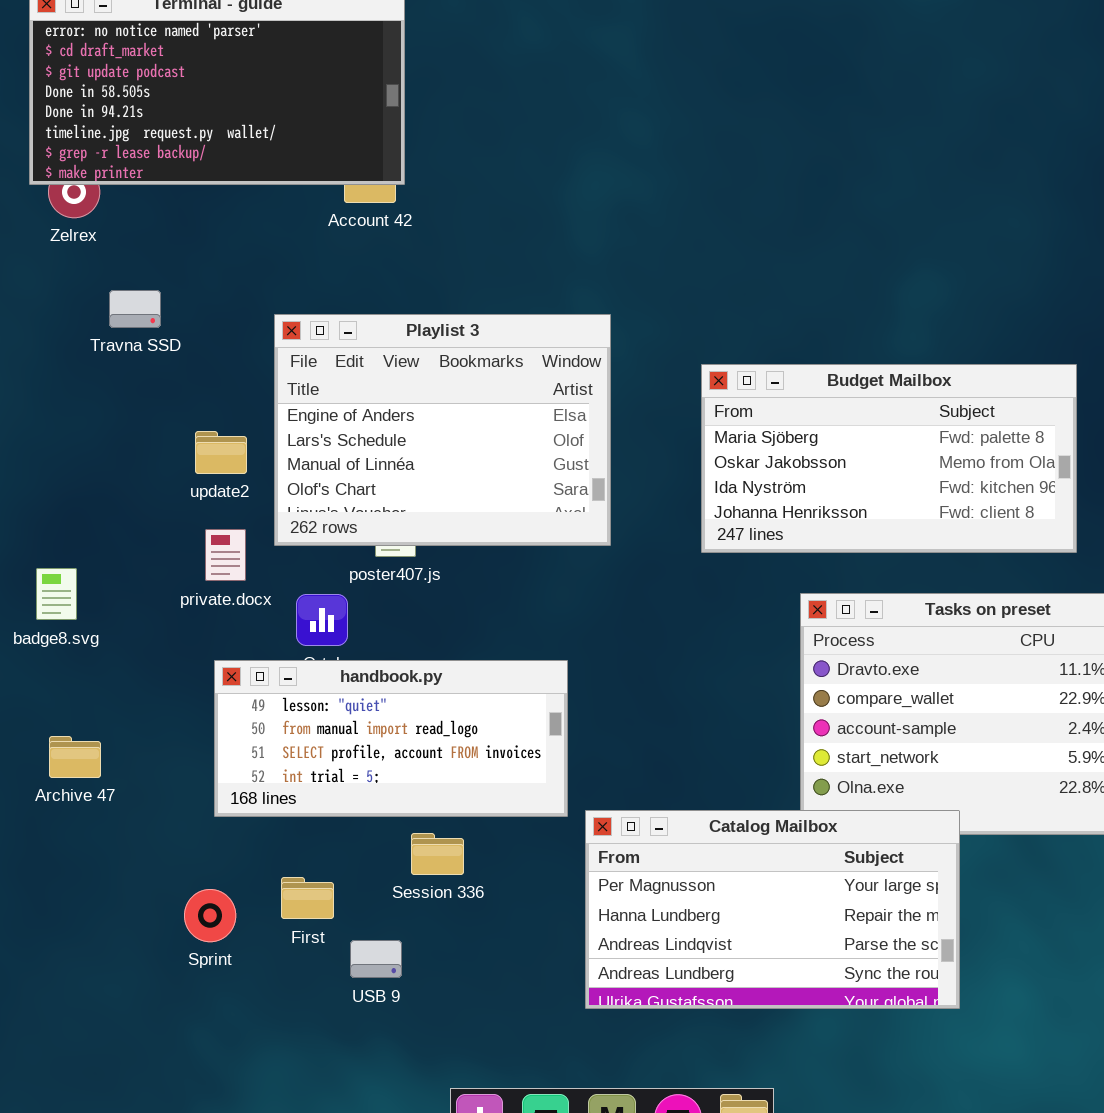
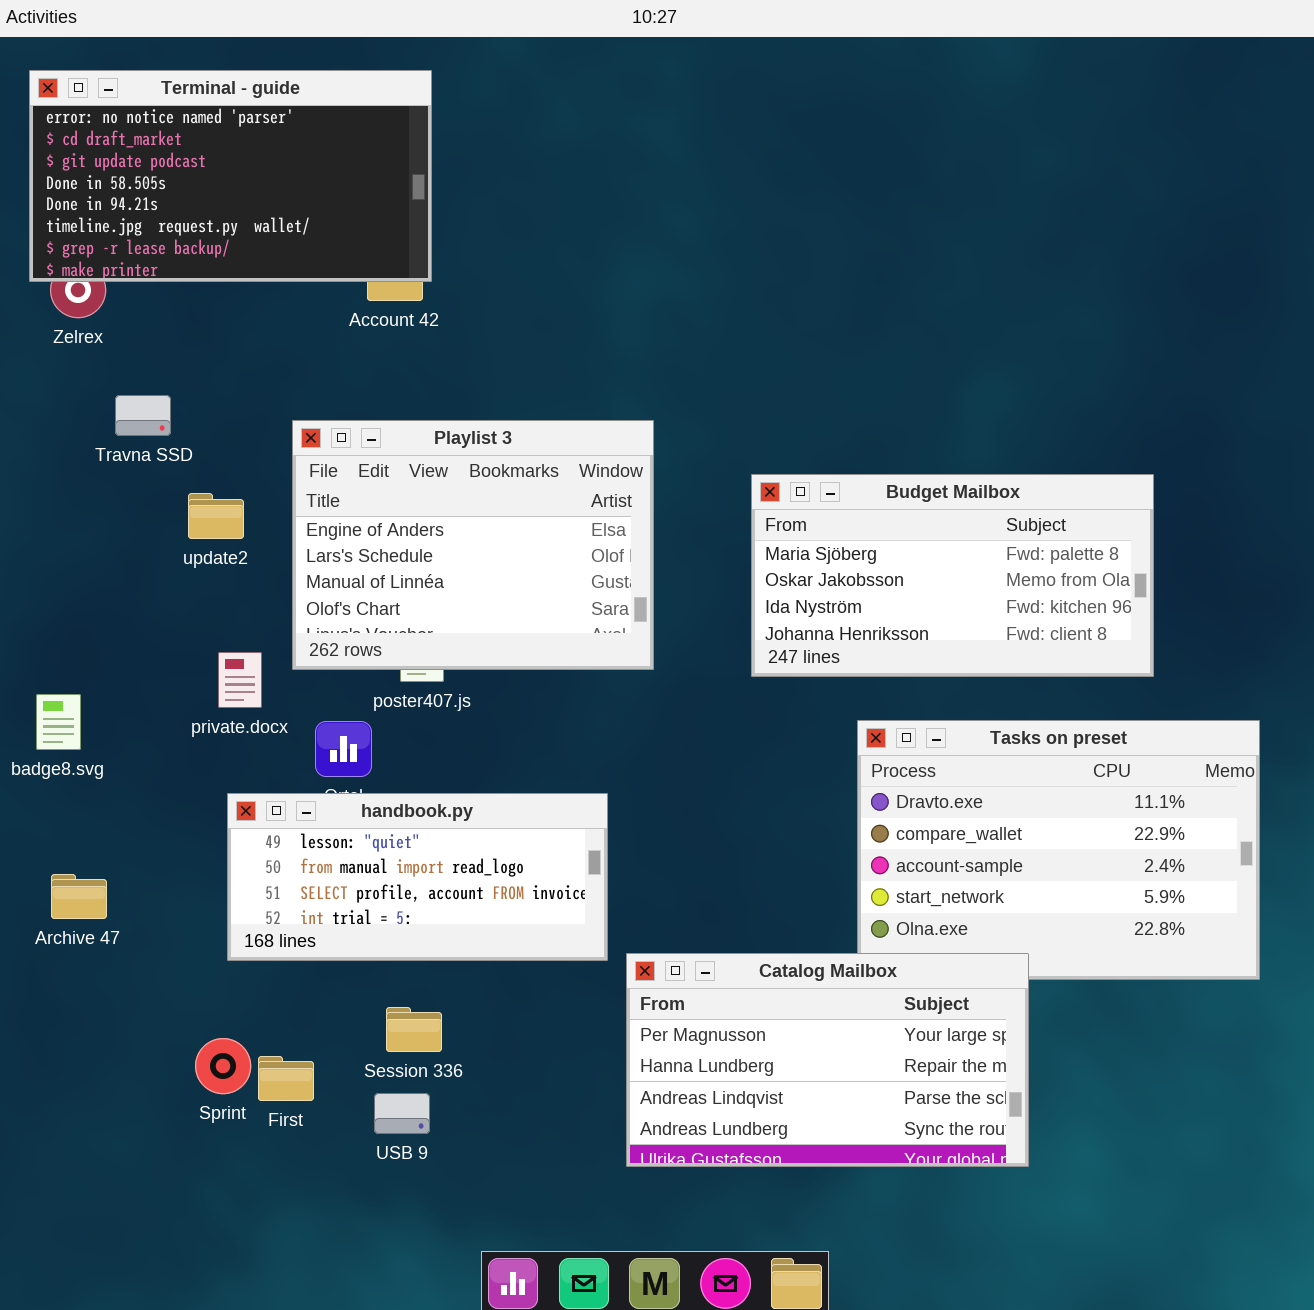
update2: [195,431,247,474] -> [188,493,244,539], moved
Session 336: [411,833,464,875] -> [386,1007,442,1052], moved
First: [281,877,334,919] -> [258,1056,314,1101], moved

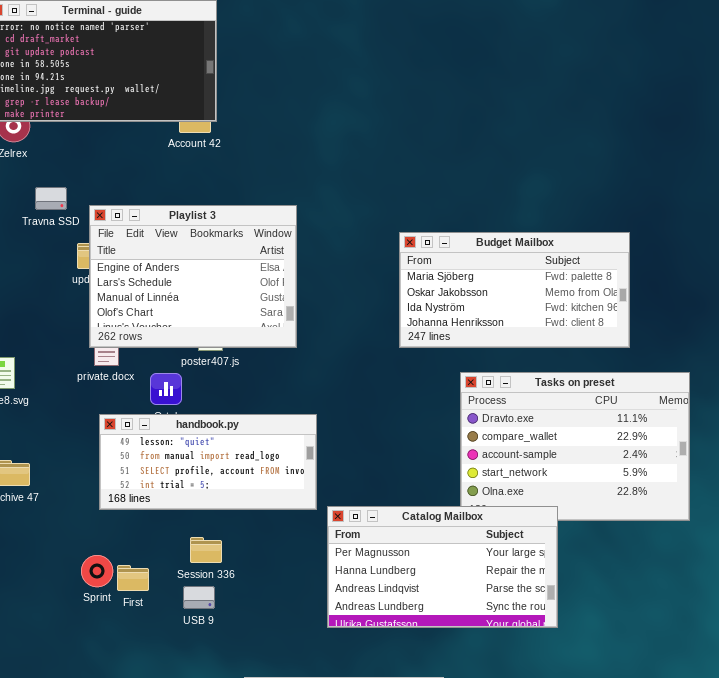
Playlist 3: [292,420,654,670] -> [89,205,297,348], moved

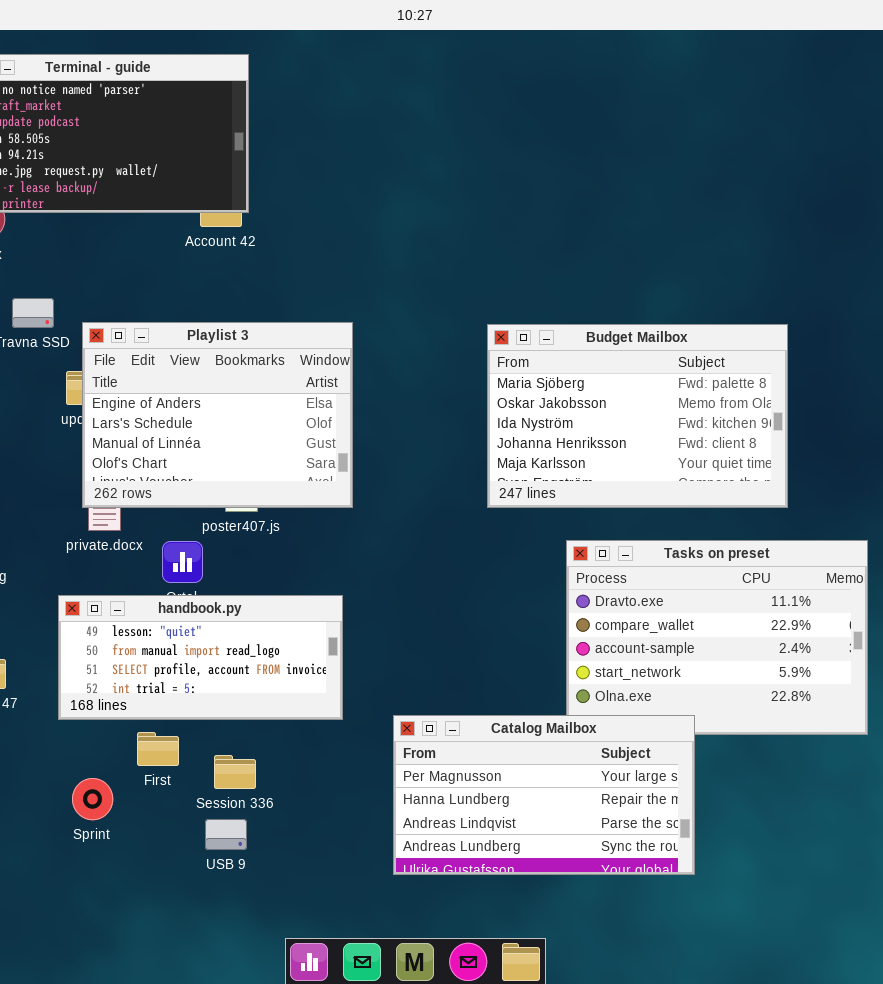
Budget Mailbox: [399,232,630,348] -> [487,324,788,508], resized
handbook.py: [99,414,317,510] -> [58,595,343,720], moved
First: [117,565,149,591] -> [137,732,179,766], moved

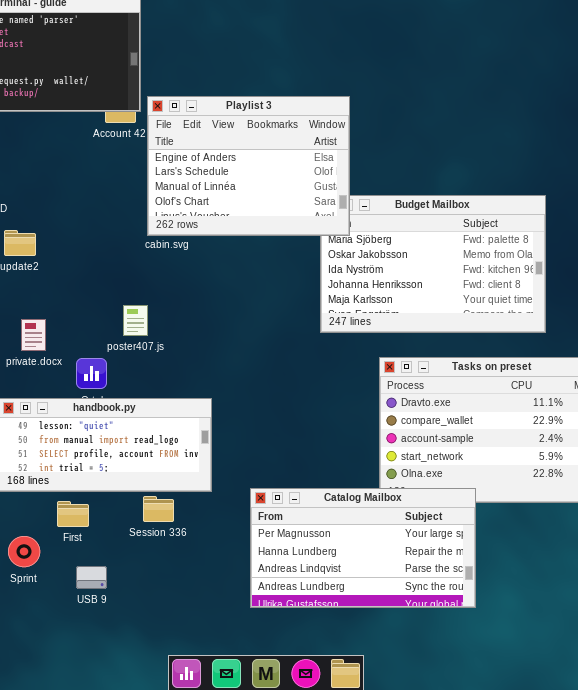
Playlist 3: [82,322,353,508] -> [147,96,350,236], moved
Session 336: [214,755,256,789] -> [143,496,174,522], moved
USB 9: [205,819,247,850] -> [76,566,107,589], moved

